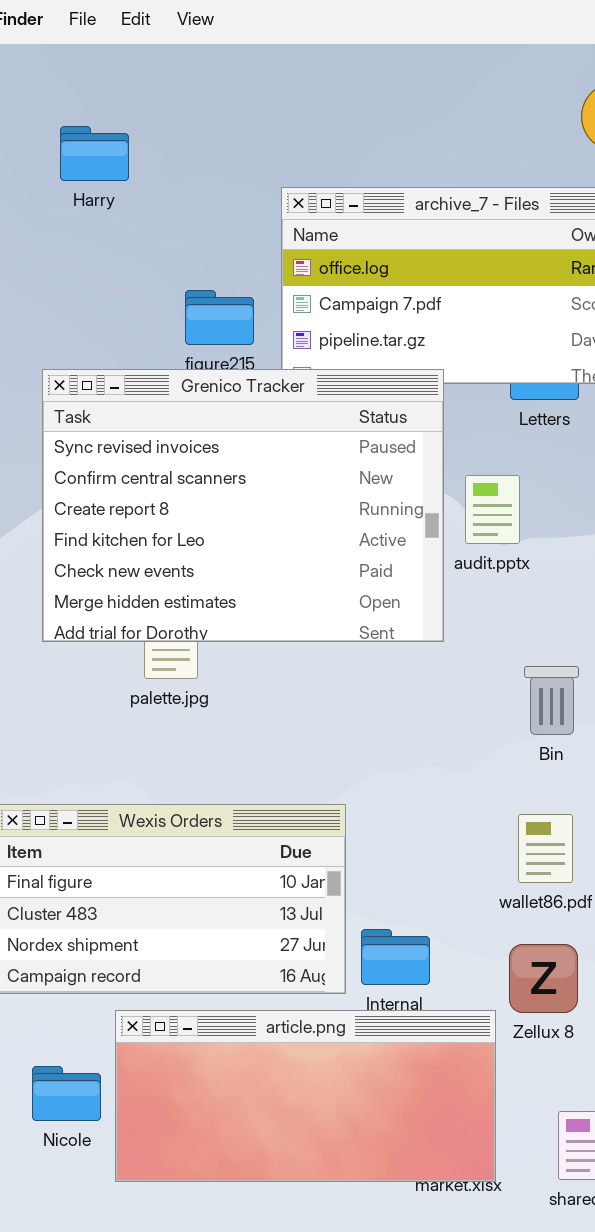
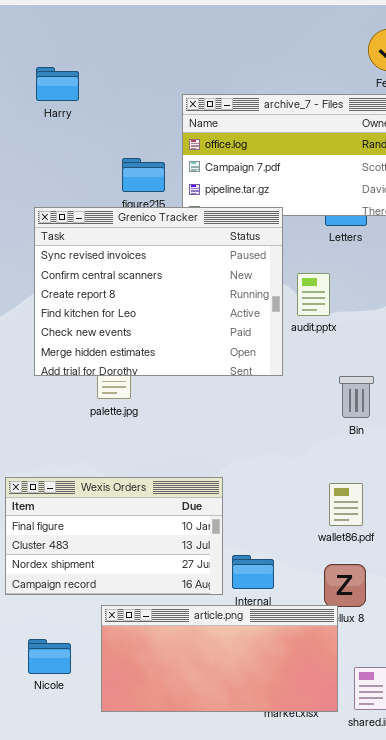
Harry: [60,126,129,181] -> [36,67,79,101], moved
Bin: [524,666,579,735] -> [339,376,374,418], moved
article.png: [115,1010,496,1182] -> [101,605,338,712], moved

